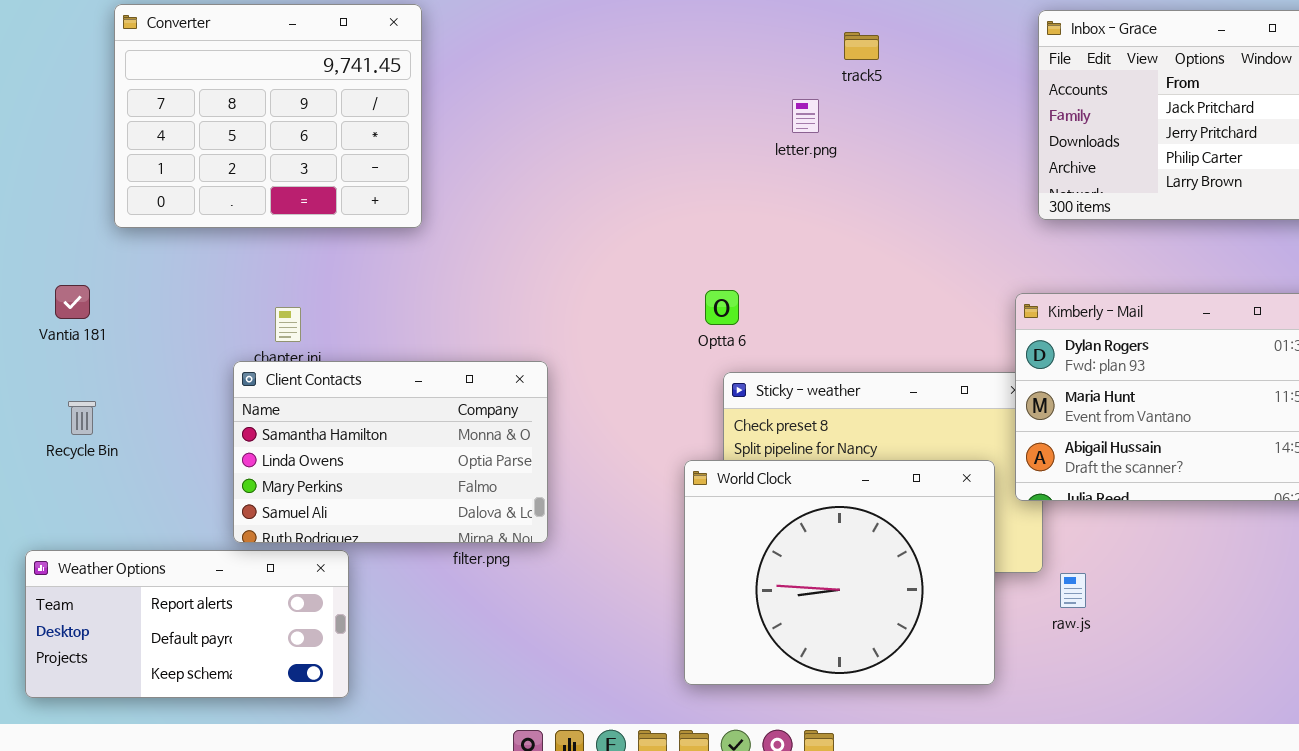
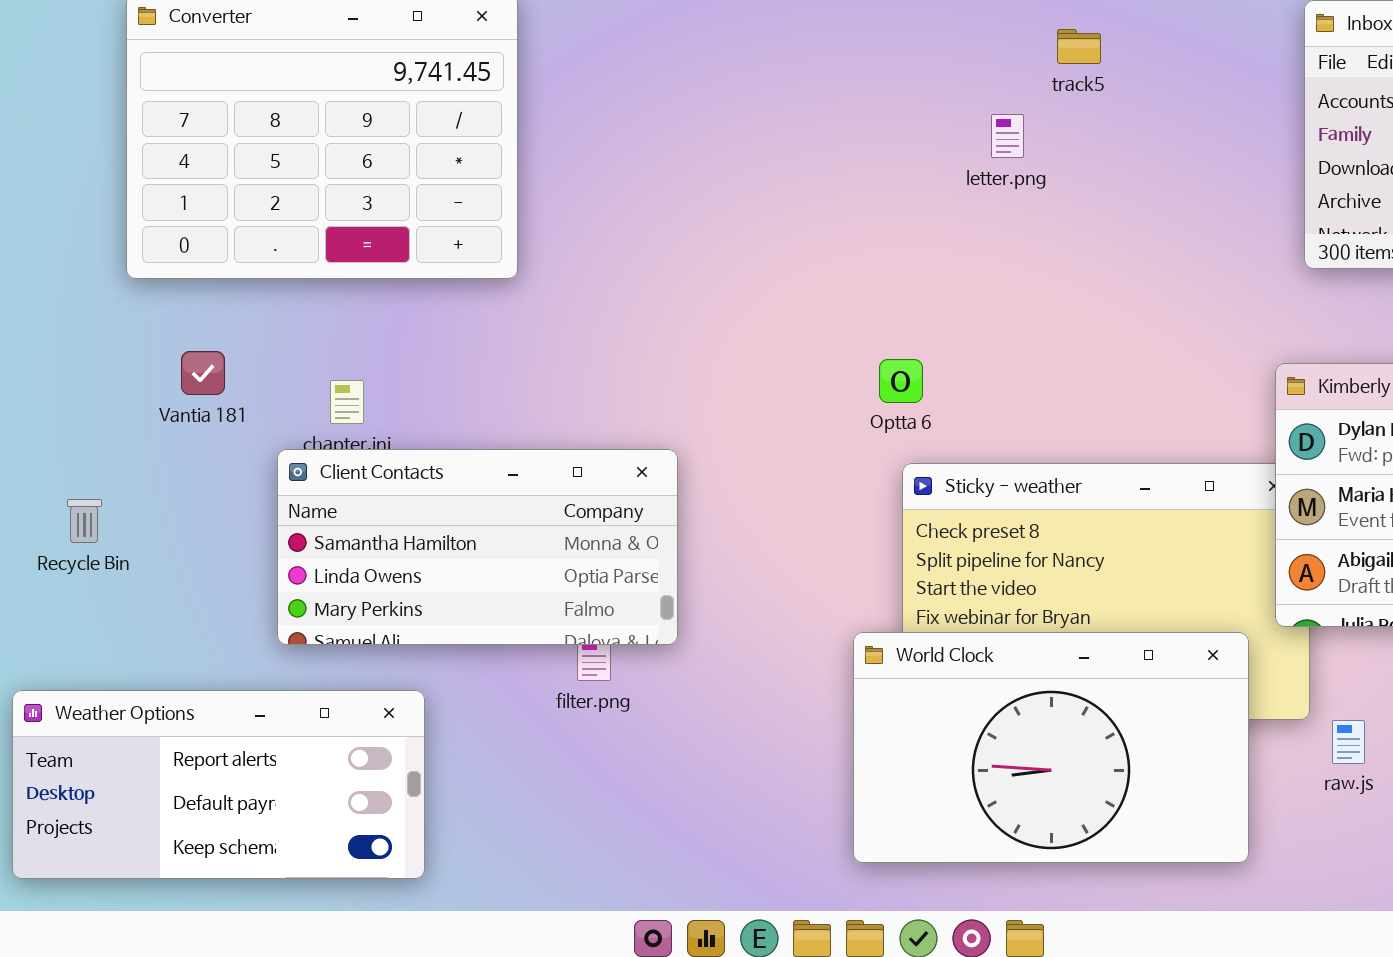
Vantia 181: [55,285,90,319] -> [181,351,225,395], moved
Client Contacts: [233,361,548,543] -> [277,449,678,645], resized
World Clock: [684,460,995,685] -> [853,632,1249,863], resized

